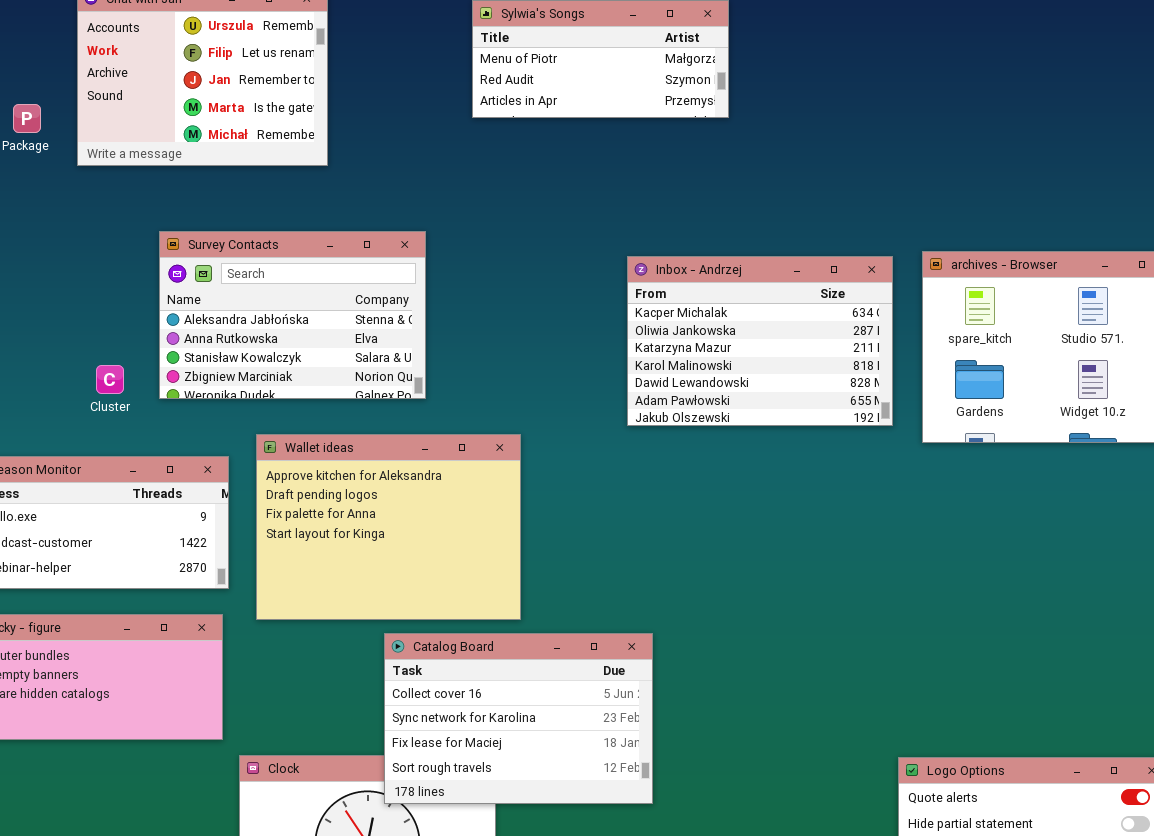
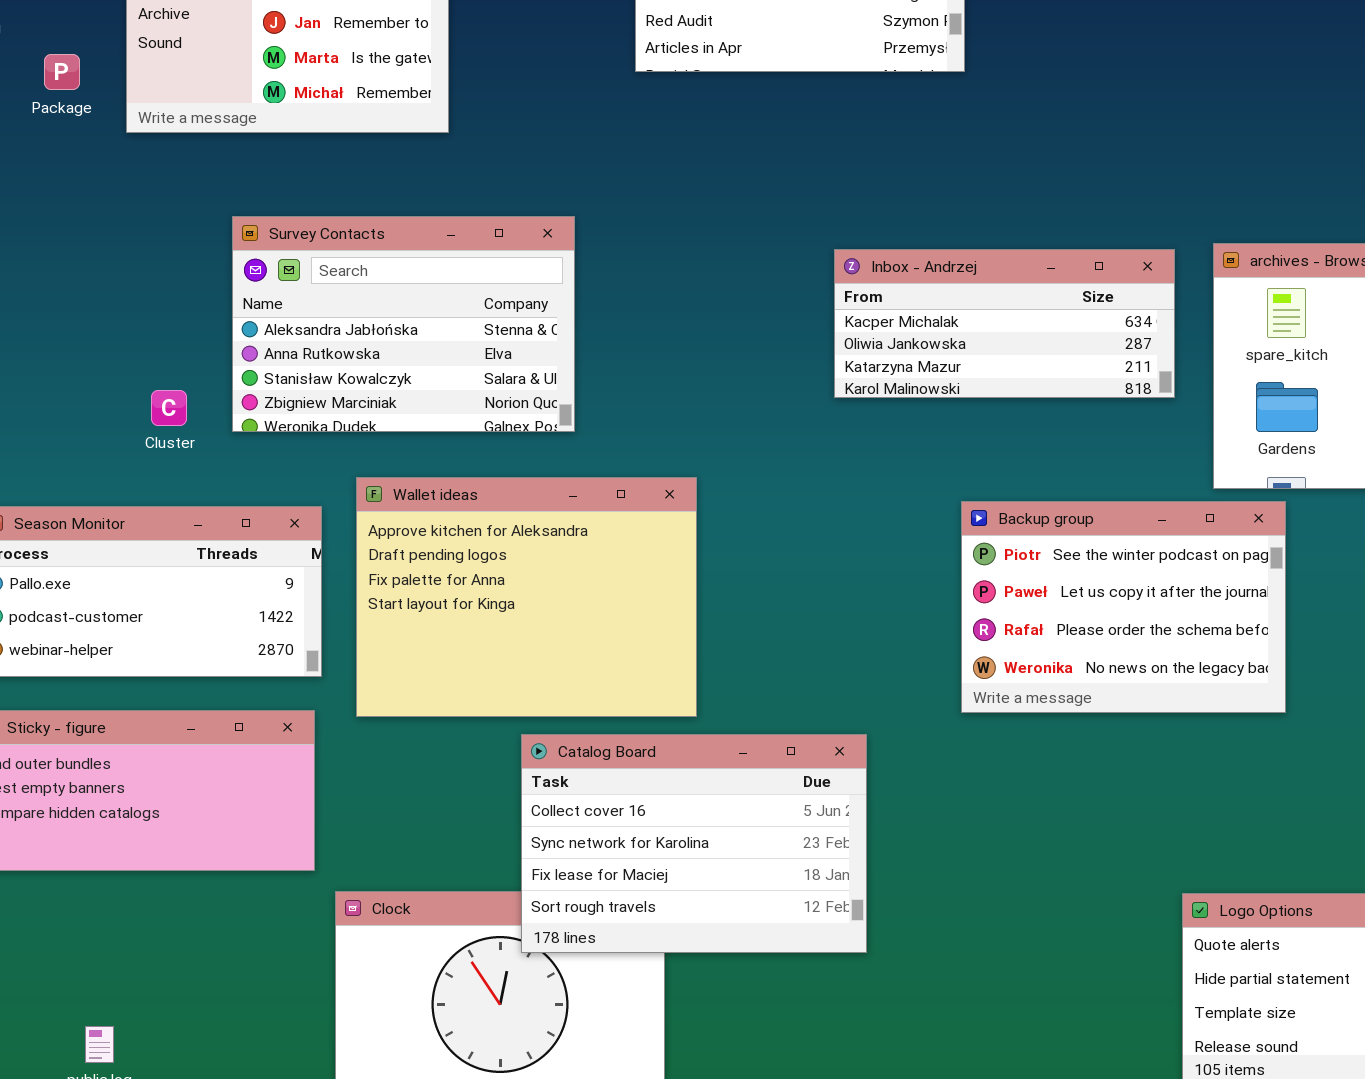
Inbox - Andrzej: [627,256,893,426] -> [834,249,1175,398], resized
Backup group: none -> [961,501,1286,713], opened

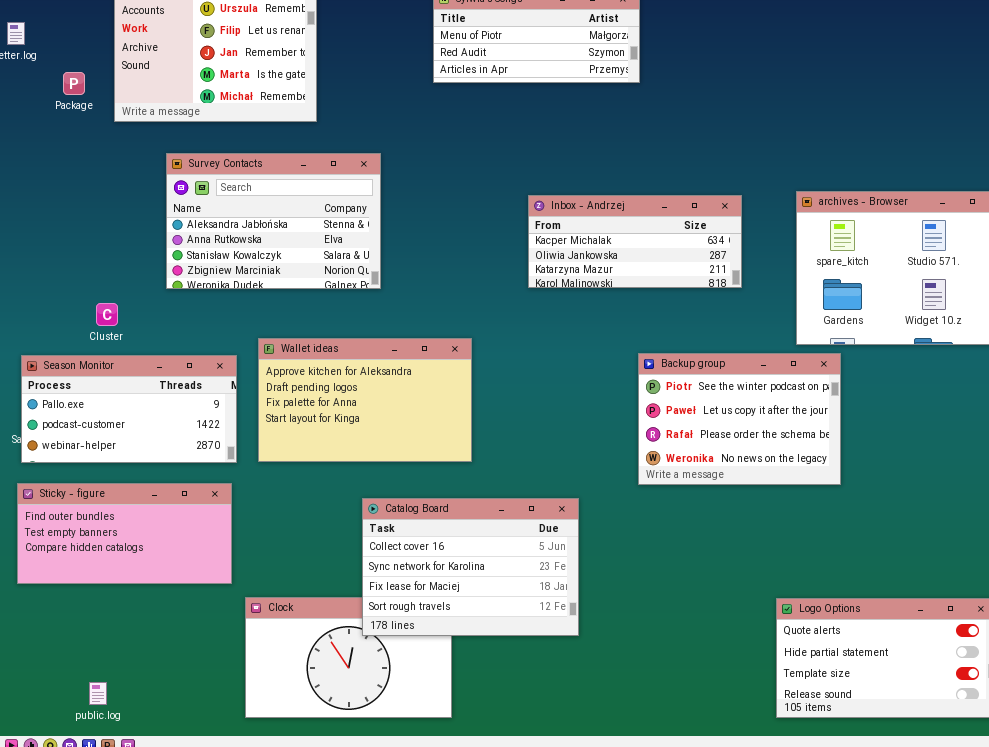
Survey Contacts: [232,216,575,432] -> [166,153,381,289], moved
Inbox - Andrzej: [834,249,1175,398] -> [528,195,742,288], moved
Cluster: [151,390,187,426] -> [96,303,118,326], moved
Wallet ideas: [356,477,697,717] -> [258,338,472,462], resized

